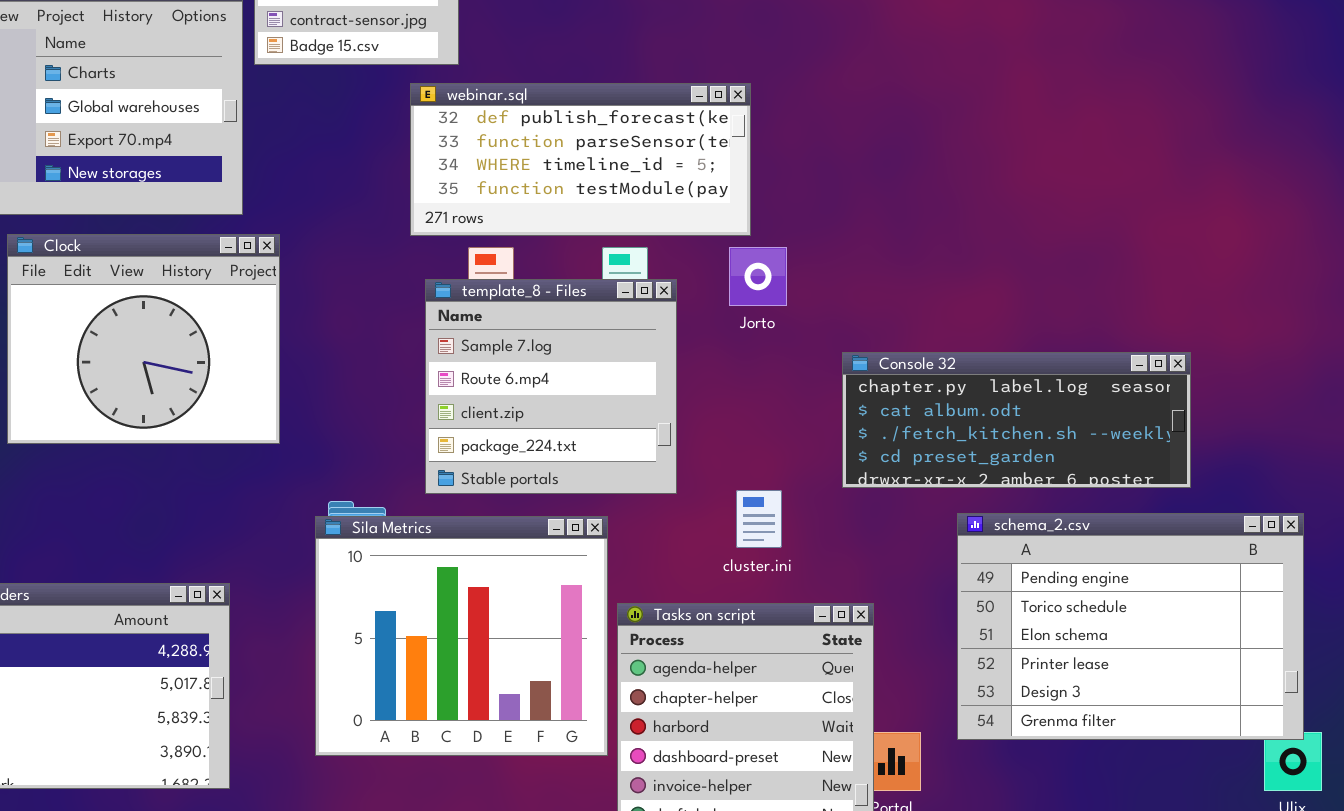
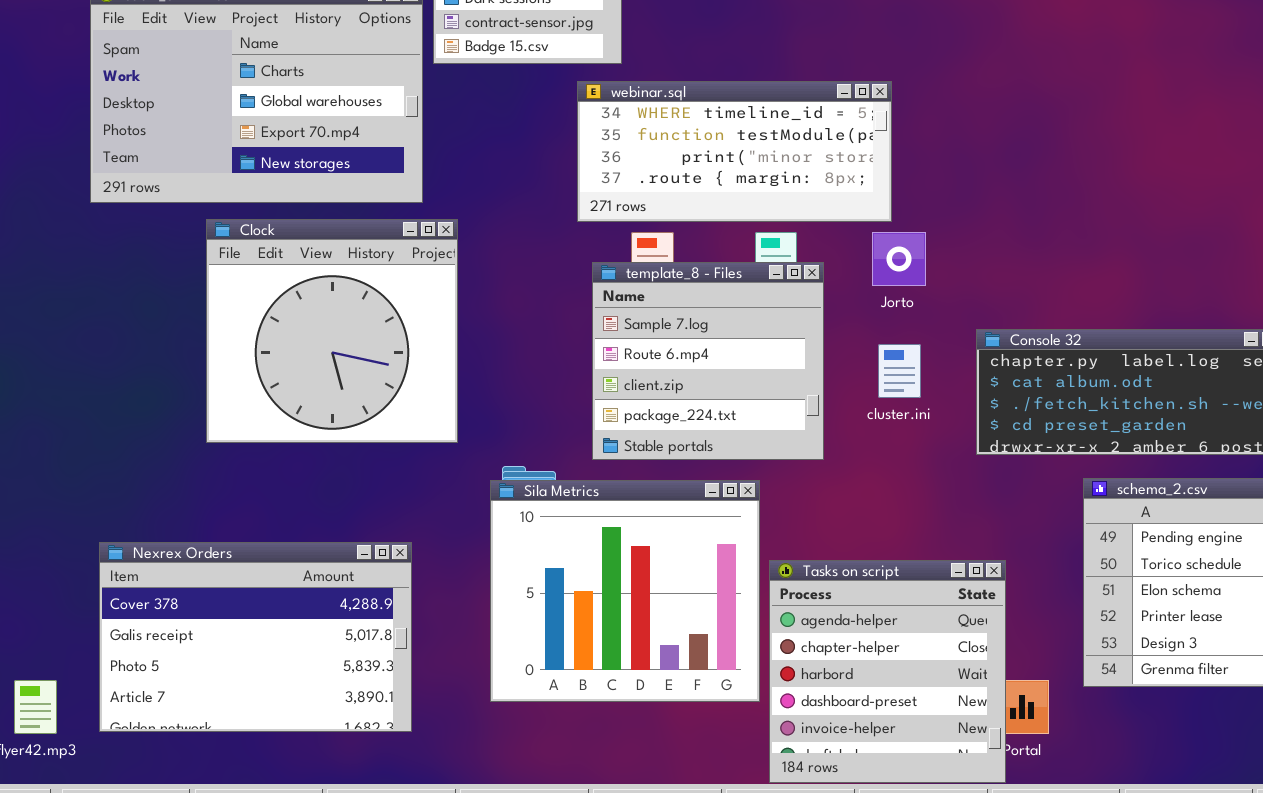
webinar.sql: [410,83,751,236] -> [577,81,892,222], scrolled down 2 rows
Clock: [7,234,280,444] -> [206,219,458,443], resized
cluster.ini: [736,490,782,548] -> [878,344,921,398], moved

